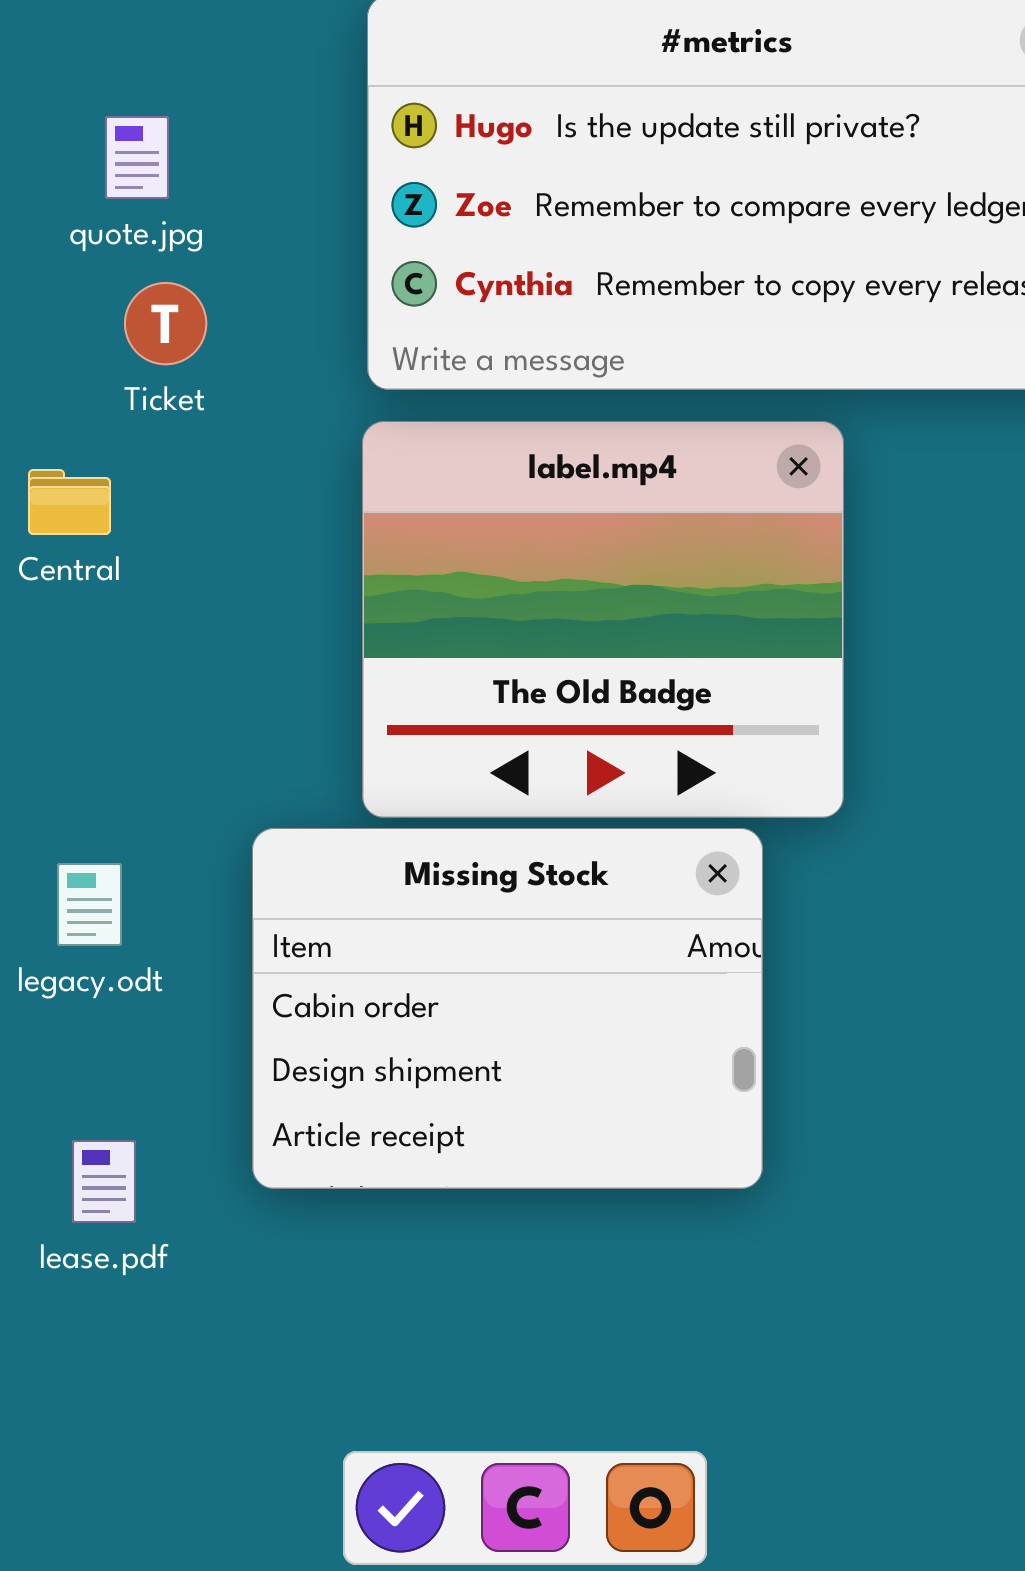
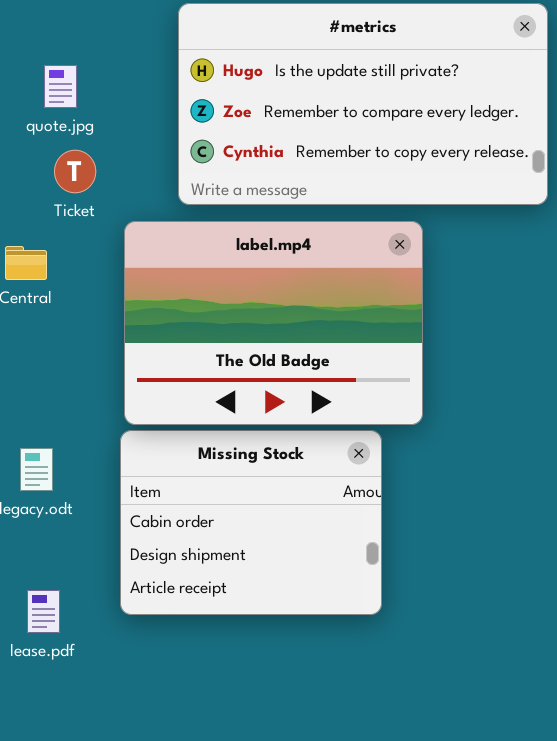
label.mp4: [362,421,844,818] -> [124,221,423,425], resized

